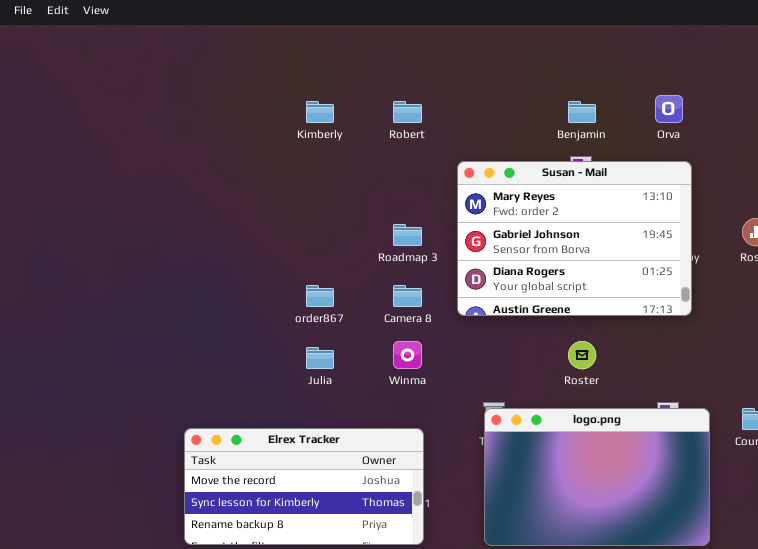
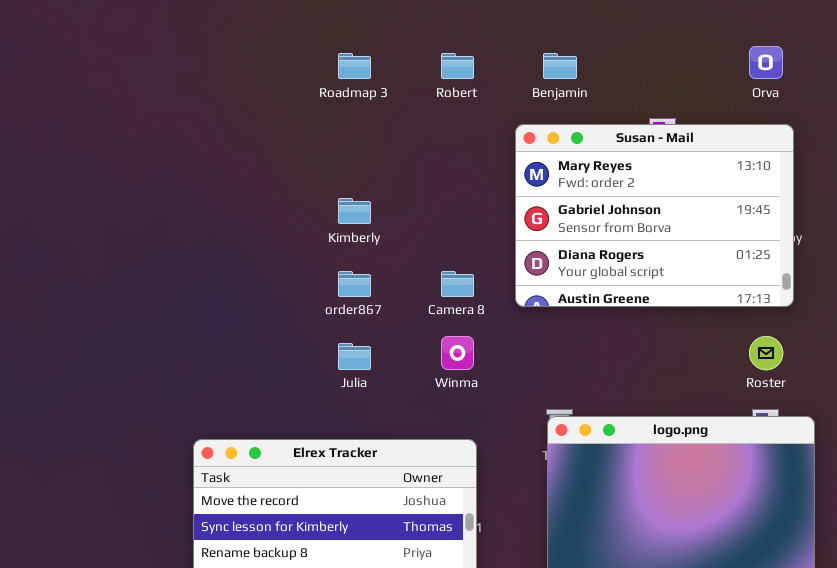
Kimberly: [306,101,334,123] -> [338,198,371,224], moved
Benjamin: [568,101,596,123] -> [543,53,577,79], moved
Roadmap 3: [393,224,422,246] -> [338,53,371,79], moved
Roster: [568,341,596,369] -> [749,336,783,370], moved

